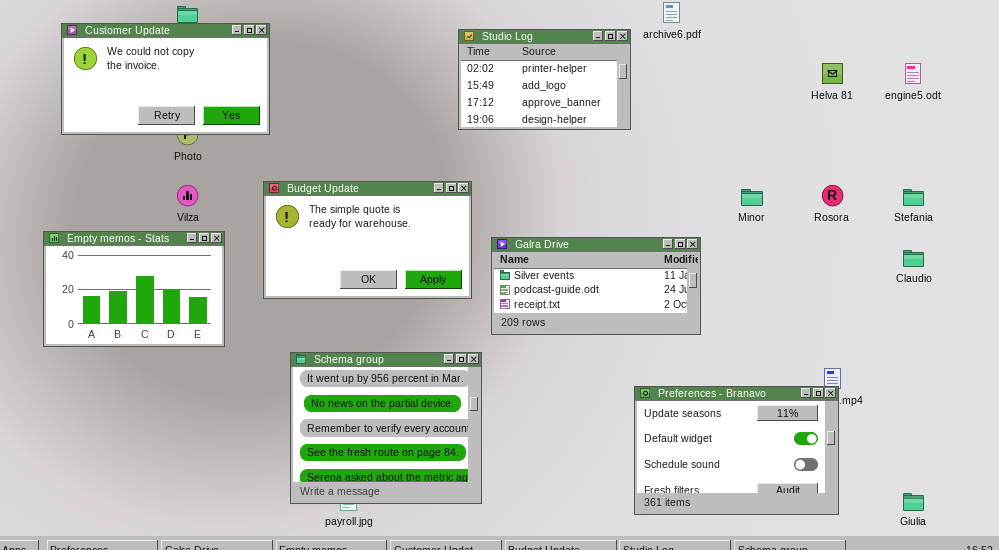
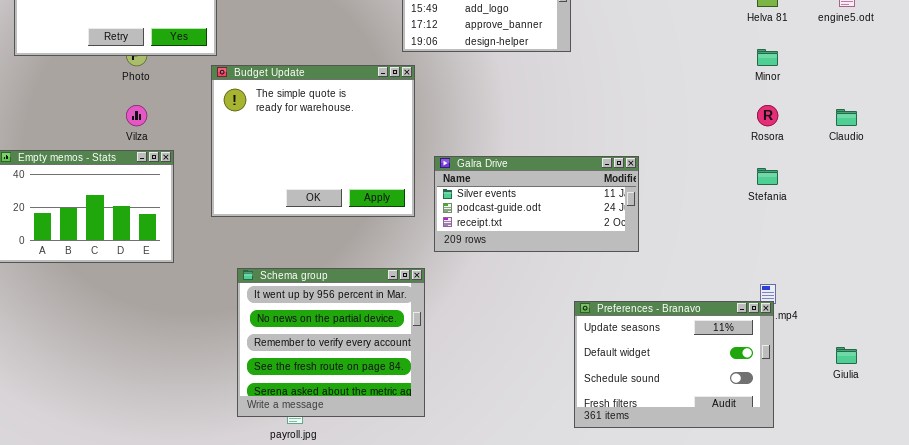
Budget Update: [263,181,472,299] -> [211,65,415,217], resized
Minor: [741,189,763,206] -> [757,49,778,66], moved
Stefania: [903,189,924,206] -> [757,168,778,185], moved
Claudio: [903,250,924,267] -> [836,109,857,126], moved
Giulia: [903,493,924,511] -> [836,347,857,364], moved

